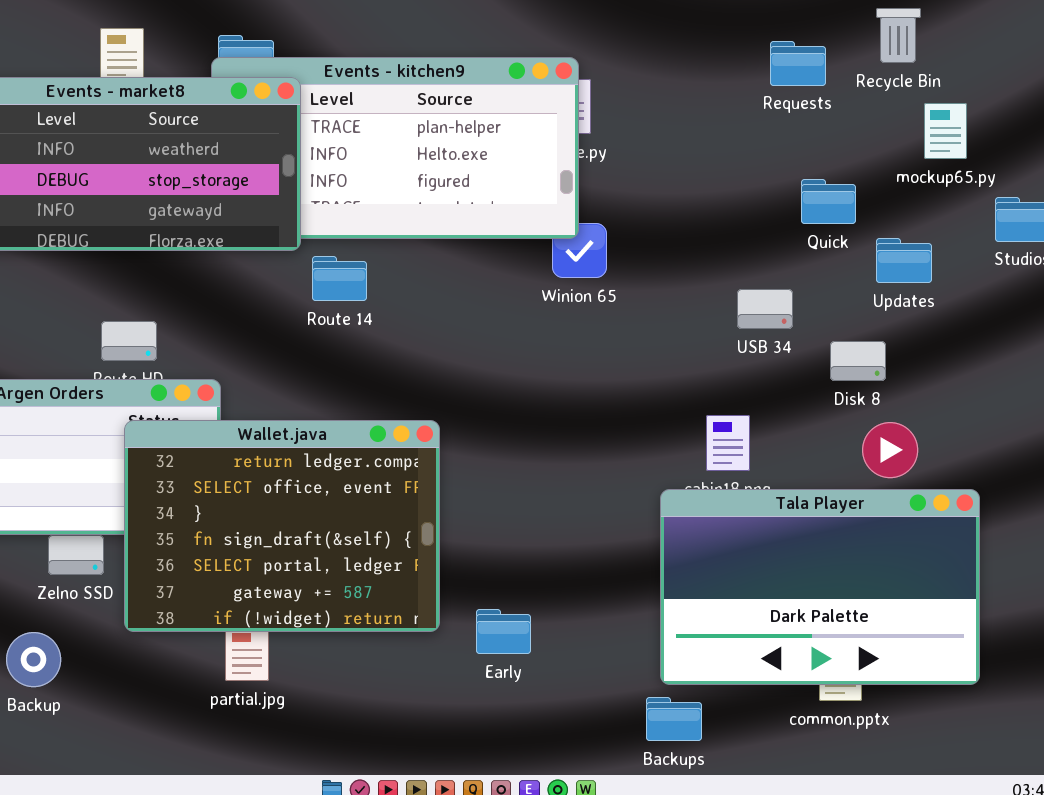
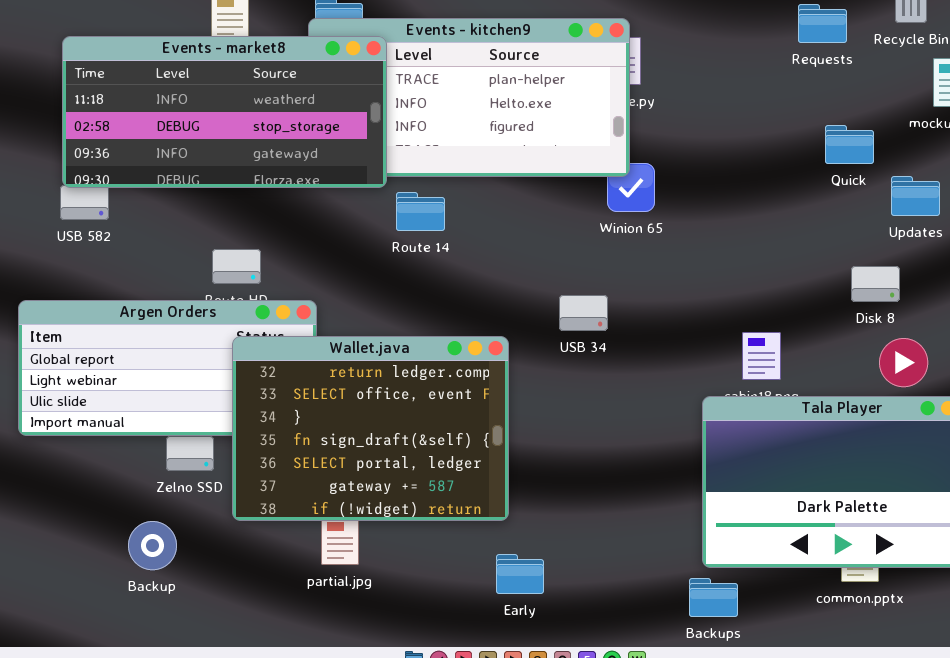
USB 34: [737,289,793,329] -> [559,295,608,331], moved
Early: [476,609,531,654] -> [496,554,544,594], moved

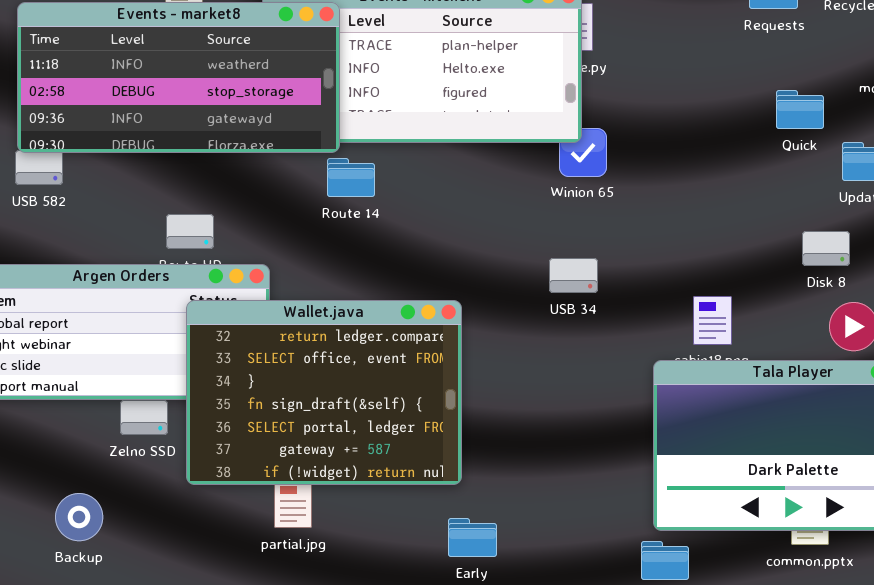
Route 14: [396,192,445,231] -> [327,158,375,197], moved
USB 34: [559,295,608,331] -> [549,258,598,293], moved
Backup: [128,521,177,570] -> [55,493,103,541], moved

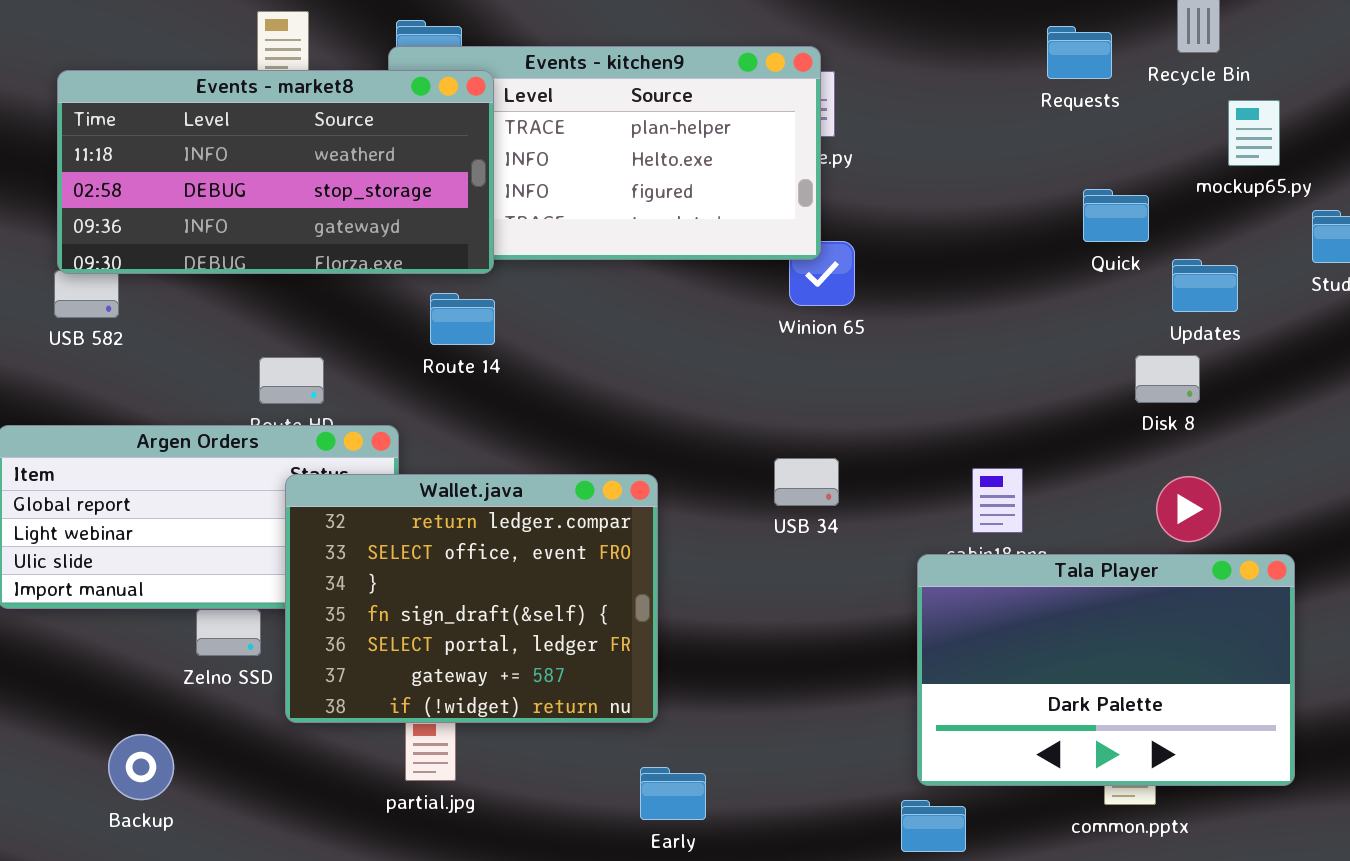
Route 14: [327,158,375,197] -> [430,293,495,345], moved
Disk 8: [802,231,850,266] -> [1135,355,1200,403], moved
USB 34: [549,258,598,293] -> [774,458,839,506], moved

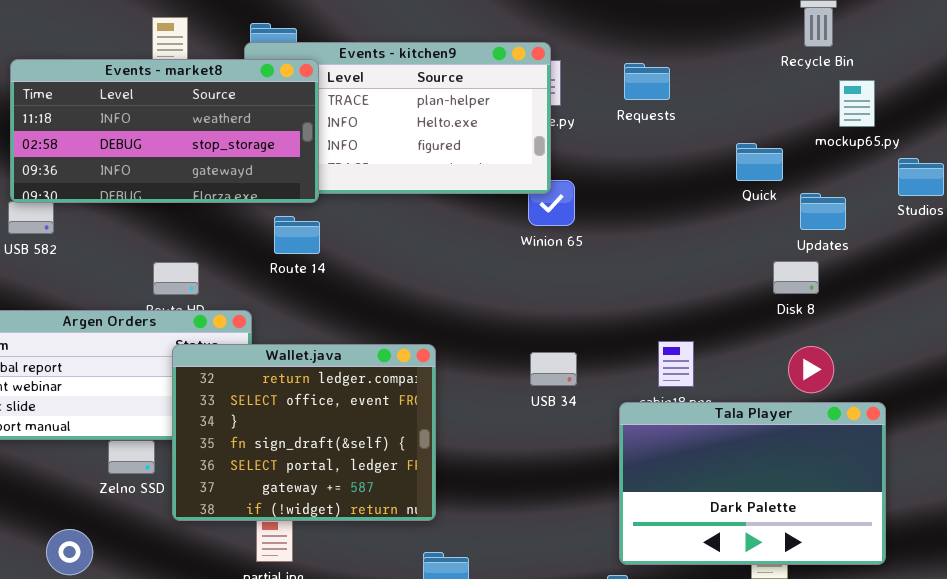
Requests: [1047,26,1112,79] -> [624,63,670,100], moved
USB 34: [774,458,839,506] -> [530,352,577,386], moved

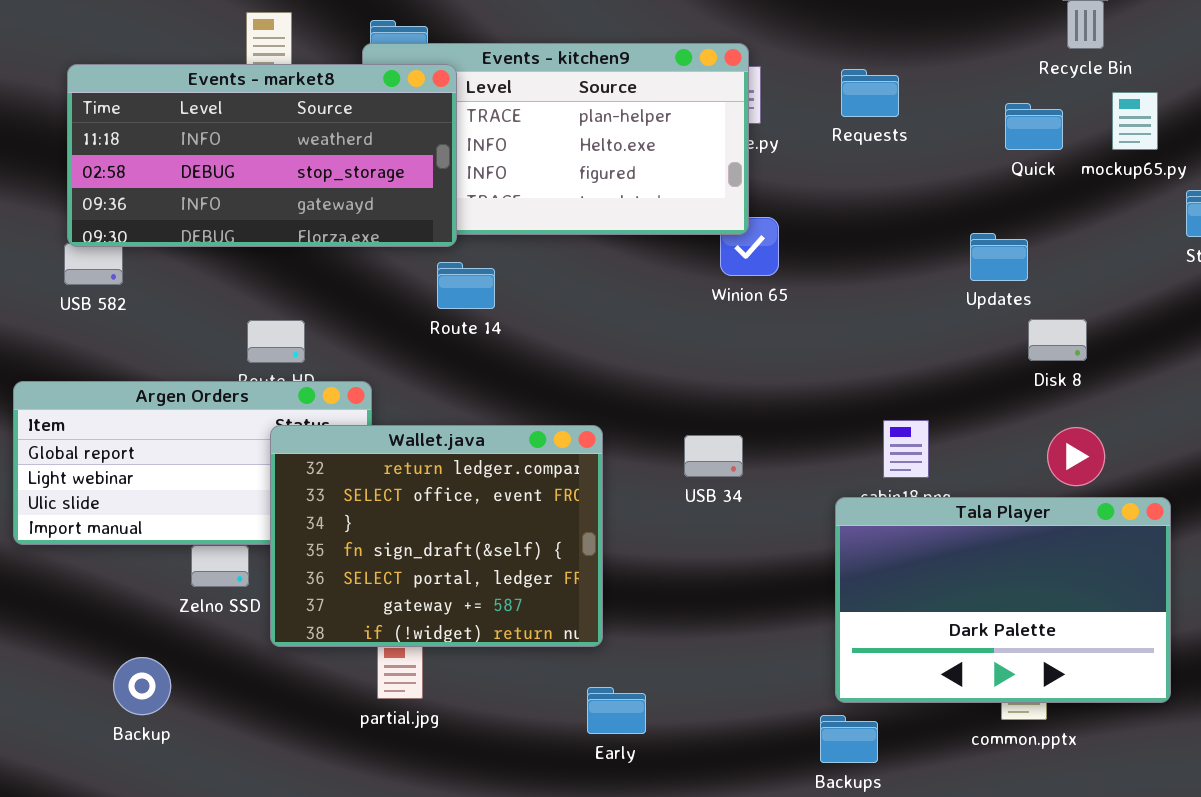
Quick: [736,143,783,181] -> [1005,103,1063,150], moved
Updates: [800,193,846,230] -> [970,233,1028,281], moved
Route 14: [274,216,320,254] -> [437,262,495,309], moved
USB 34: [530,352,577,386] -> [684,435,743,477], moved

